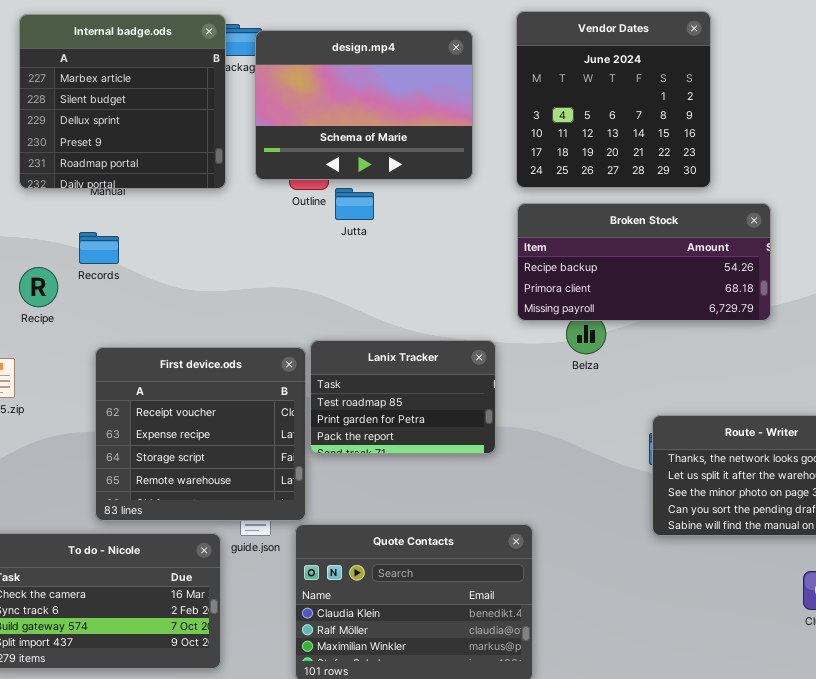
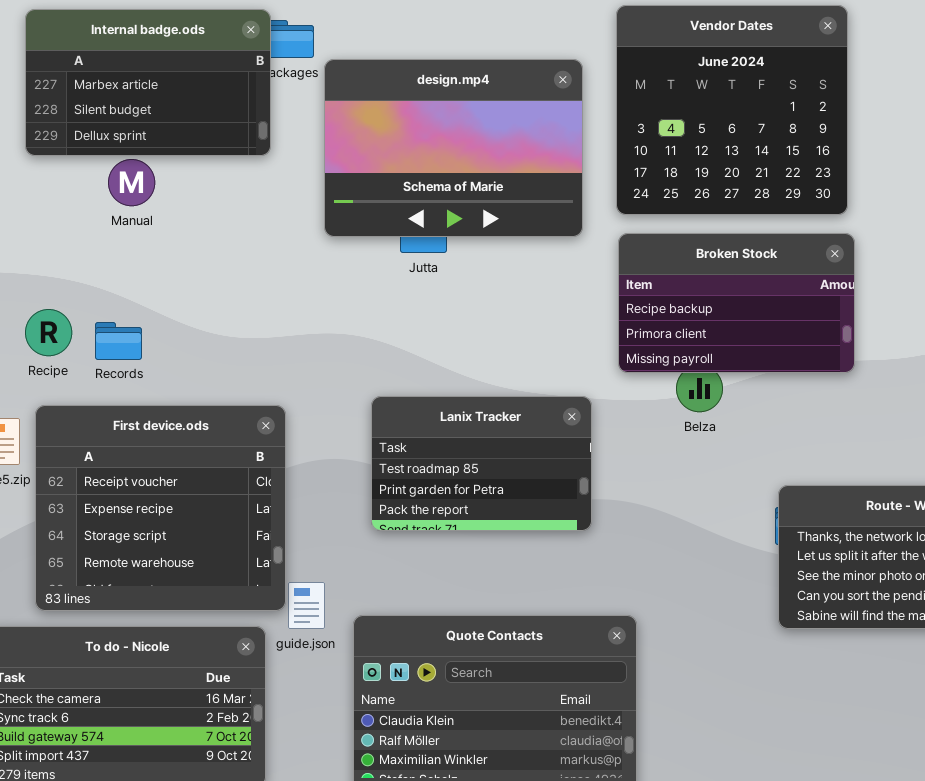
Internal badge.ods: [19,14,226,189] -> [25,9,271,156], resized
design.mp4: [255,30,473,180] -> [324,59,583,237], moved
Broken Stock: [517,203,771,321] -> [618,233,855,373], resized
Records: [79,232,119,264] -> [95,322,142,360], moved
First device.ods: [95,347,306,521] -> [35,405,286,611], moved

